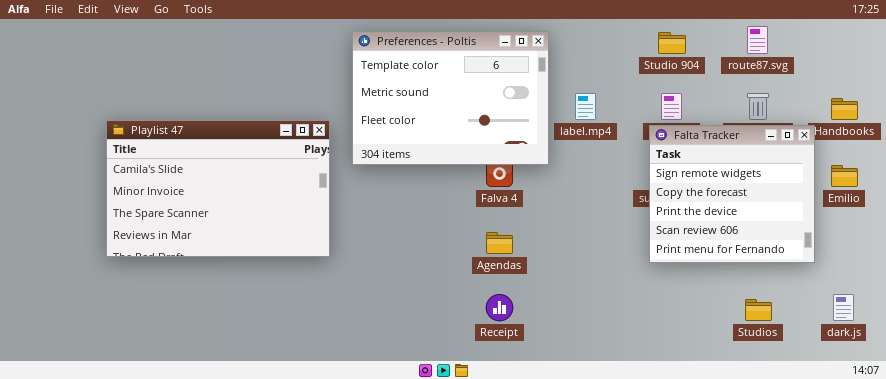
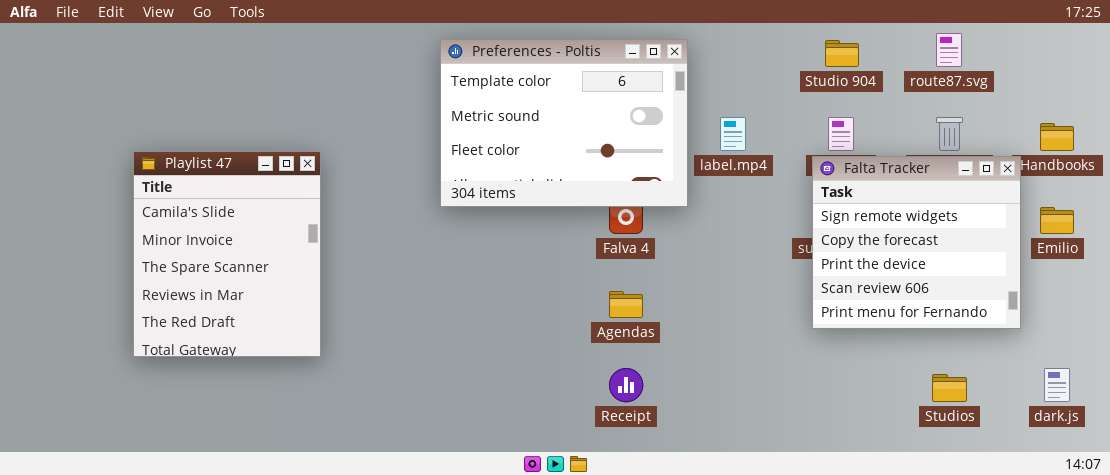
Playlist 47: [106,120,330,257] -> [133,151,321,357], resized

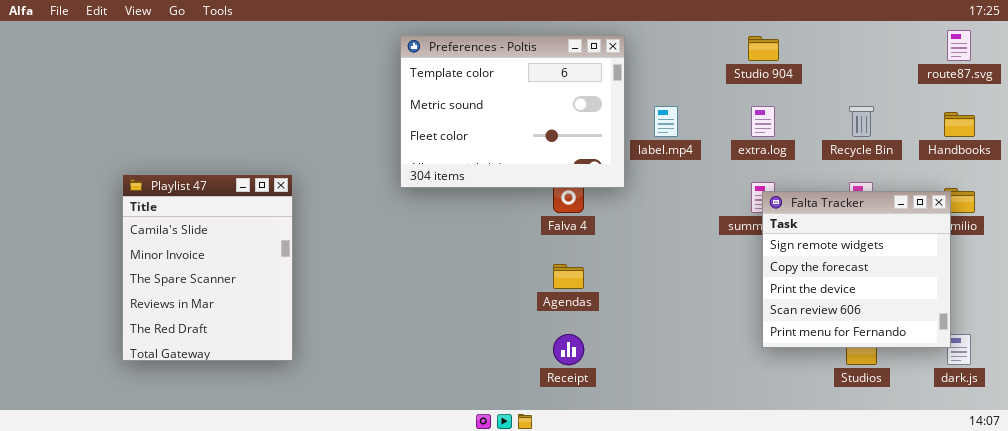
route87.svg: [936,33,962,67] -> [947,30,971,61], moved
Playlist 47: [133,151,321,357] -> [122,174,293,361], moved
Falta Tracker: [812,156,1021,329] -> [762,191,951,348], moved

